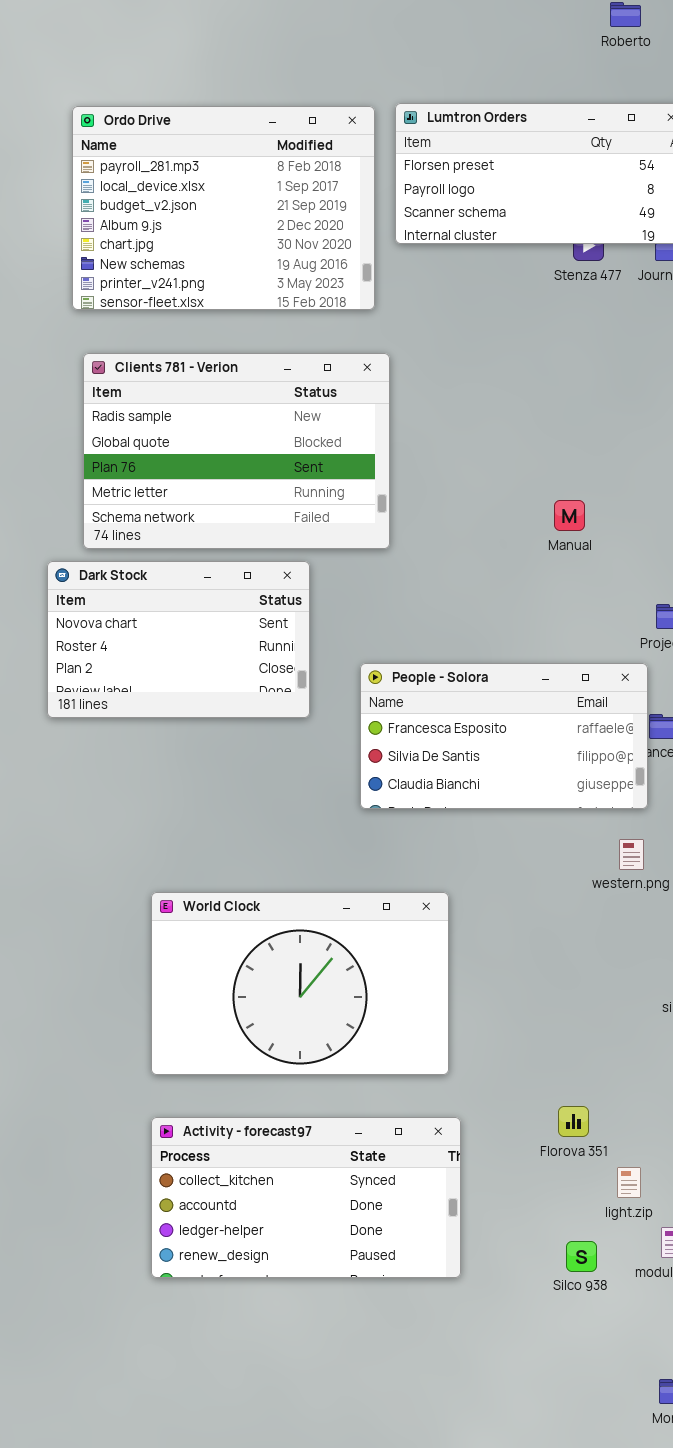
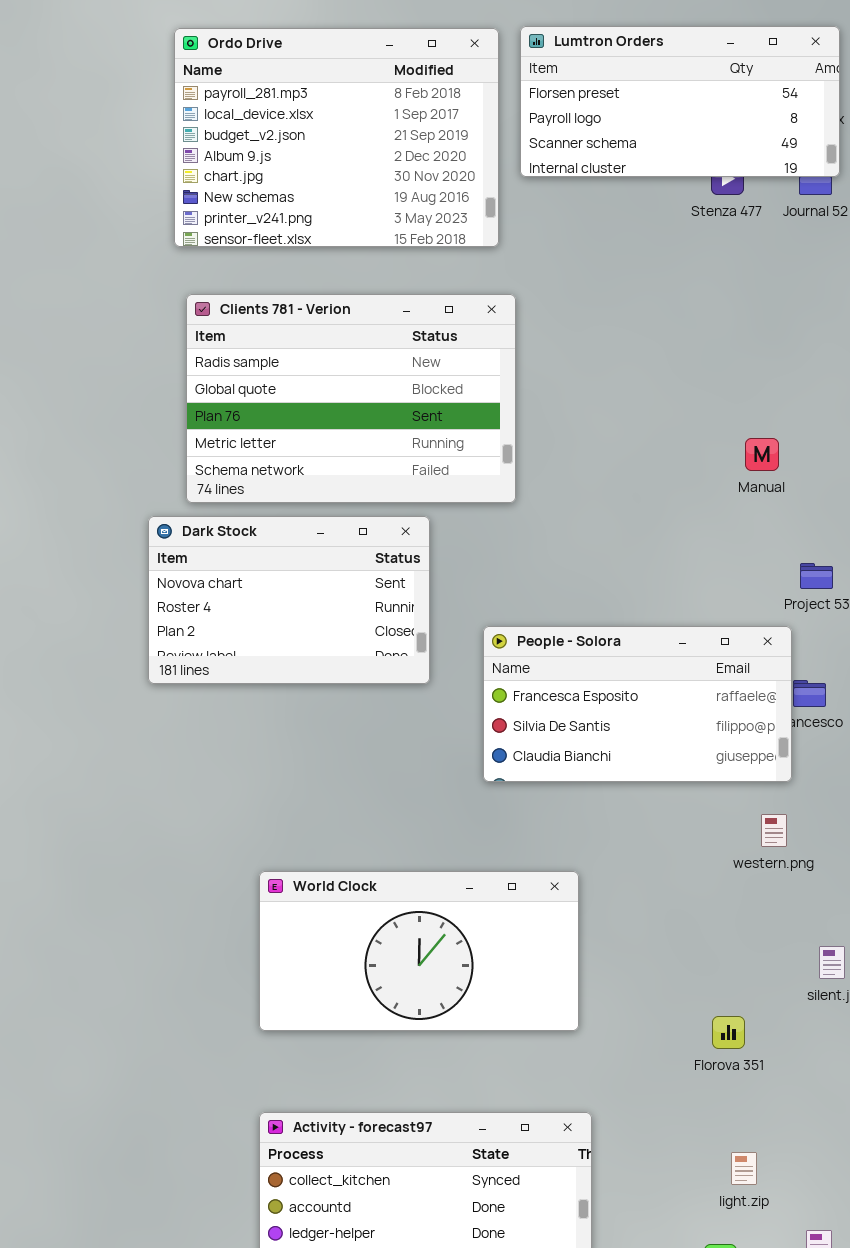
Manual: [554,500,585,531] -> [745,438,779,471], moved
World Clock: [151,892,449,1075] -> [259,871,579,1031], resized
Florova 351: [558,1106,589,1137] -> [712,1016,745,1049], moved
light.zip: [617,1167,641,1198] -> [731,1152,757,1185], moved

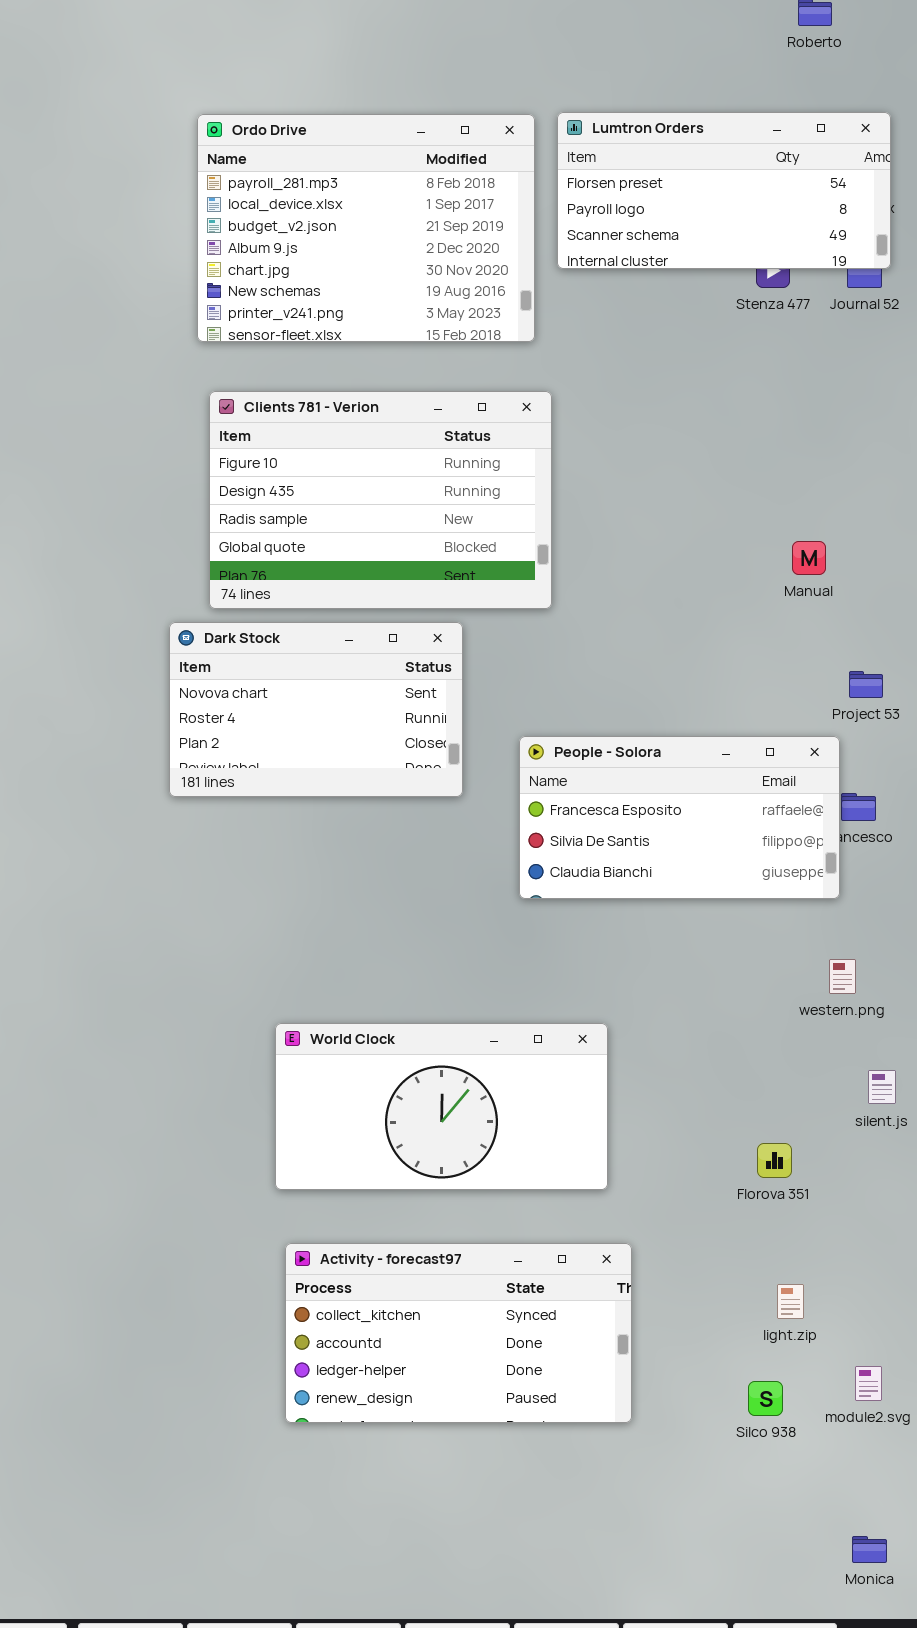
Clients 781 - Verion: [186,294,516,503] -> [209,391,552,609], scrolled up 2 rows
western.png: [761,814,787,847] -> [829,959,856,994], moved
World Clock: [259,871,579,1031] -> [275,1023,608,1190], moved

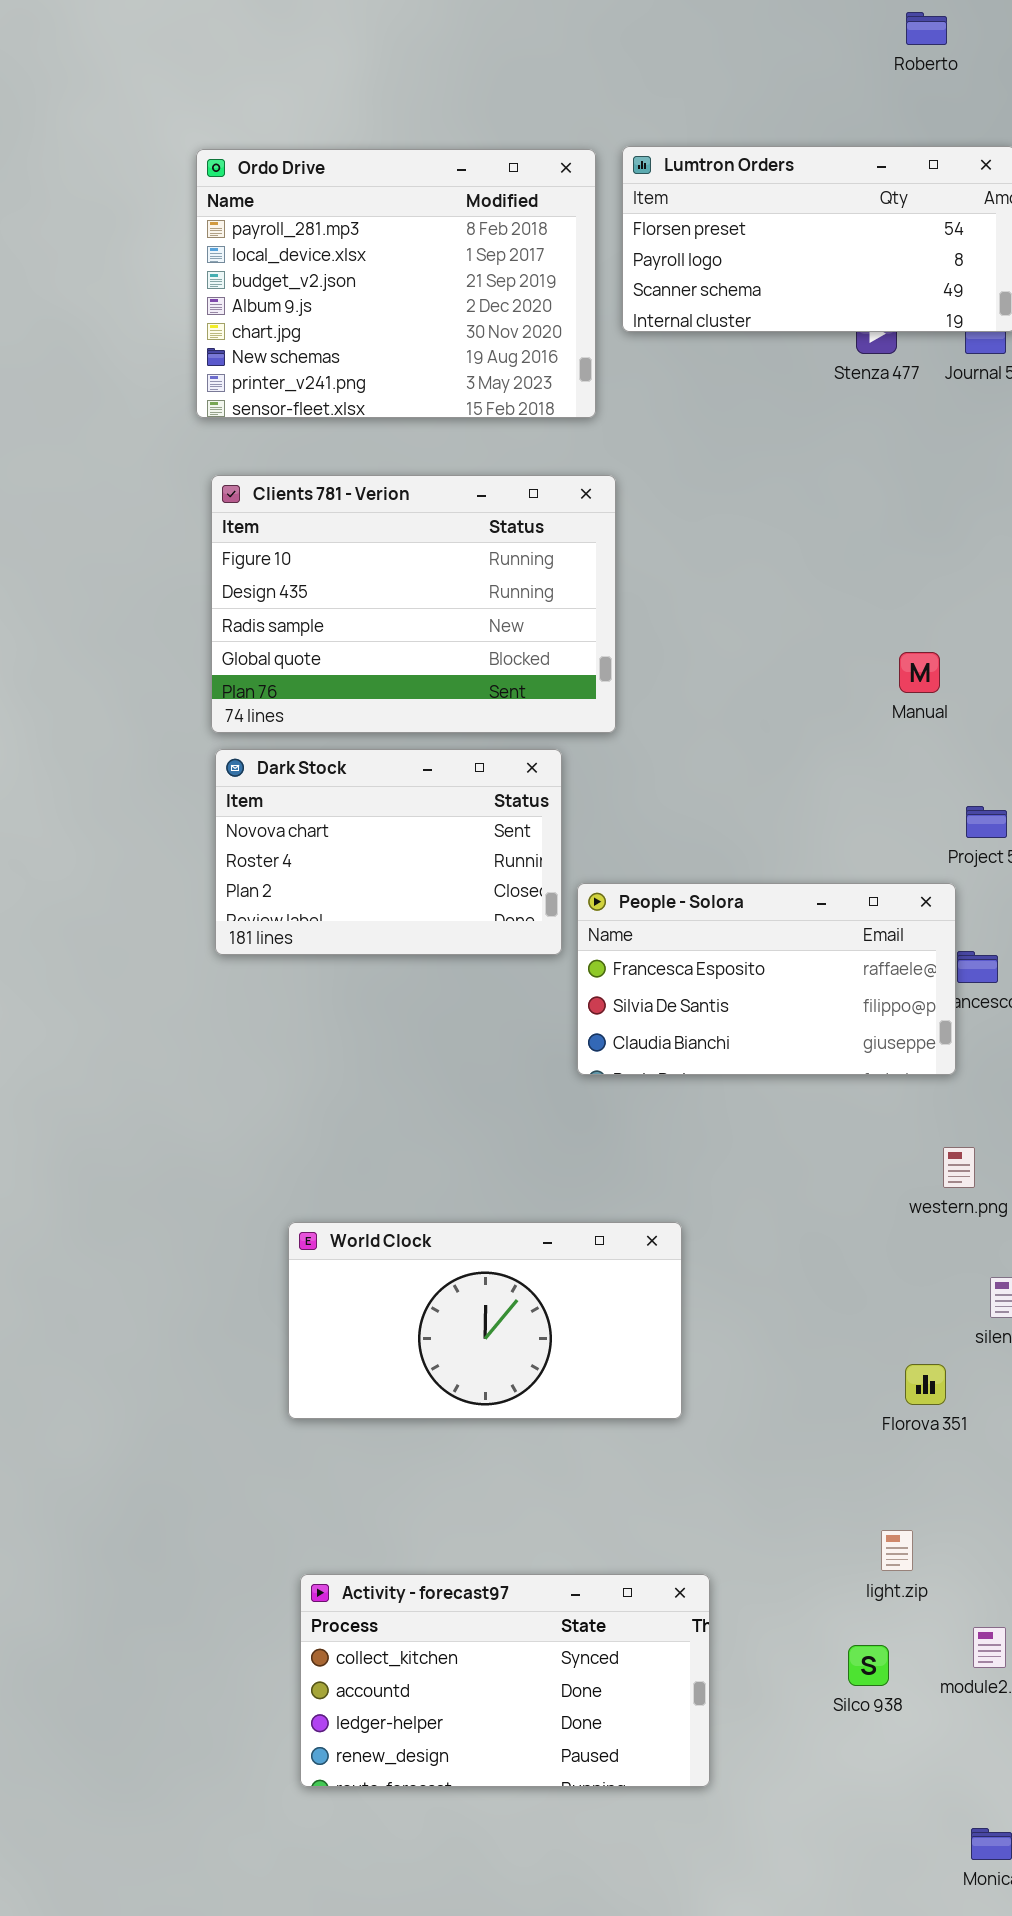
Dark Stock: [169,622,463,797] -> [215,749,562,955], moved
Florova 351: [757,1143,792,1178] -> [905,1364,946,1405], moved
Activity - forecast97: [285,1243,632,1423] -> [300,1574,710,1787], moved

